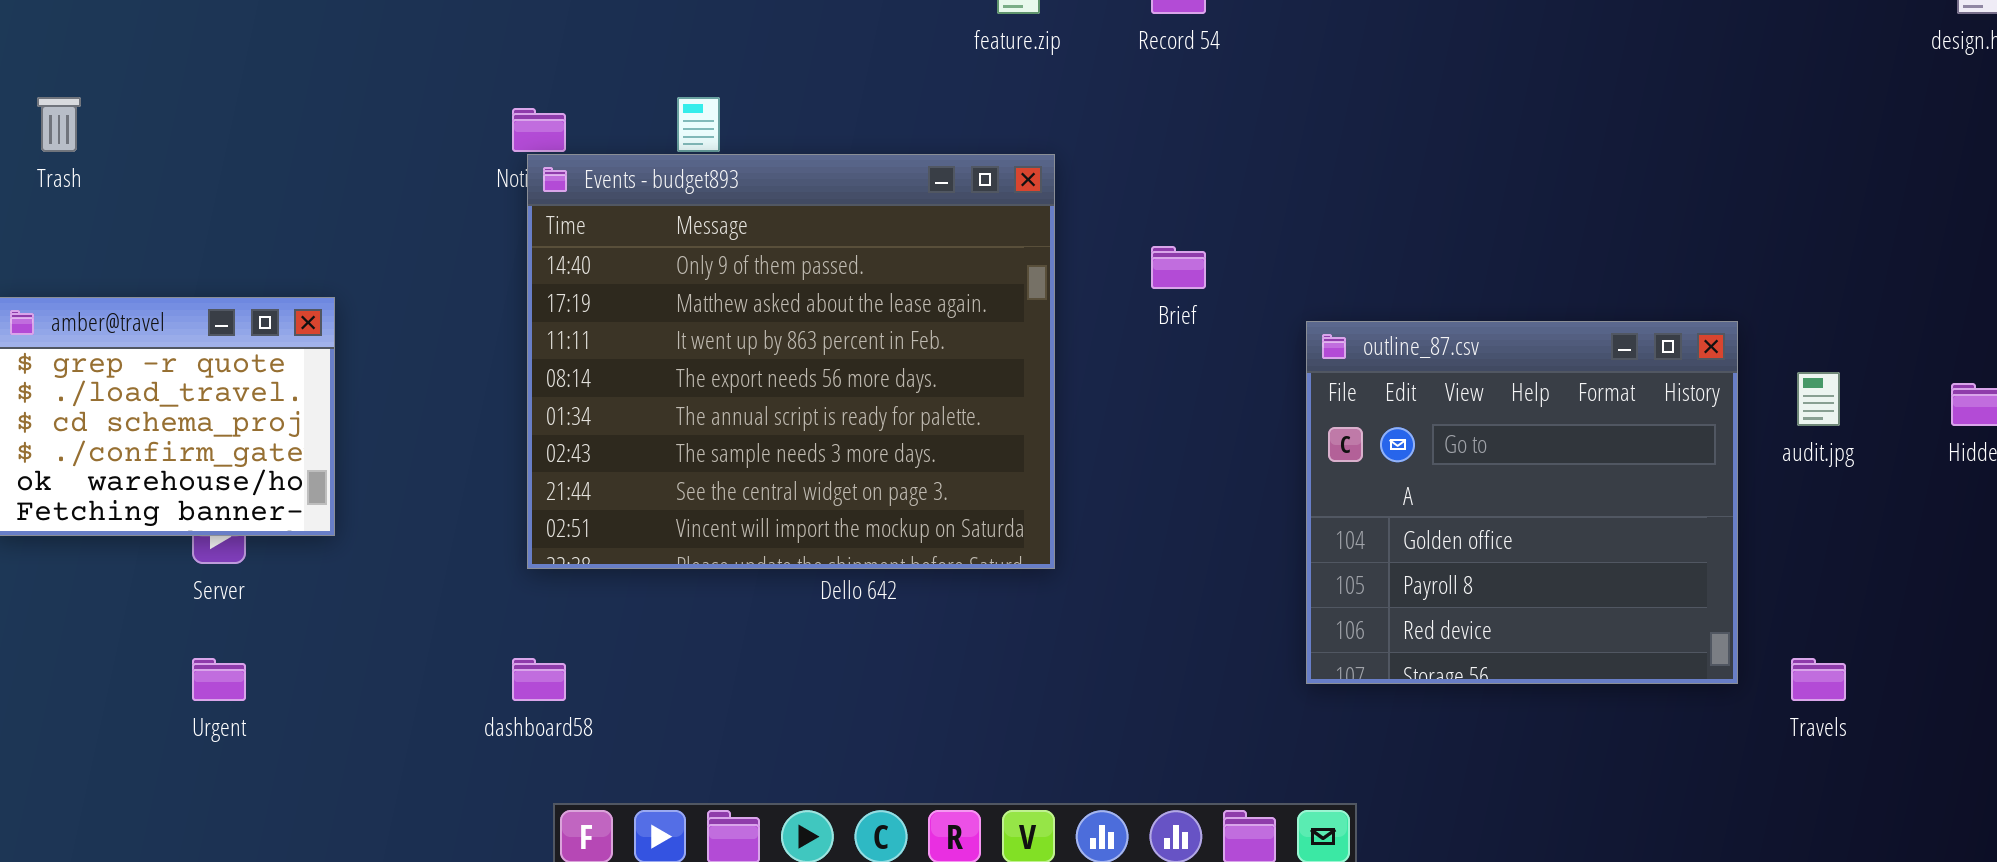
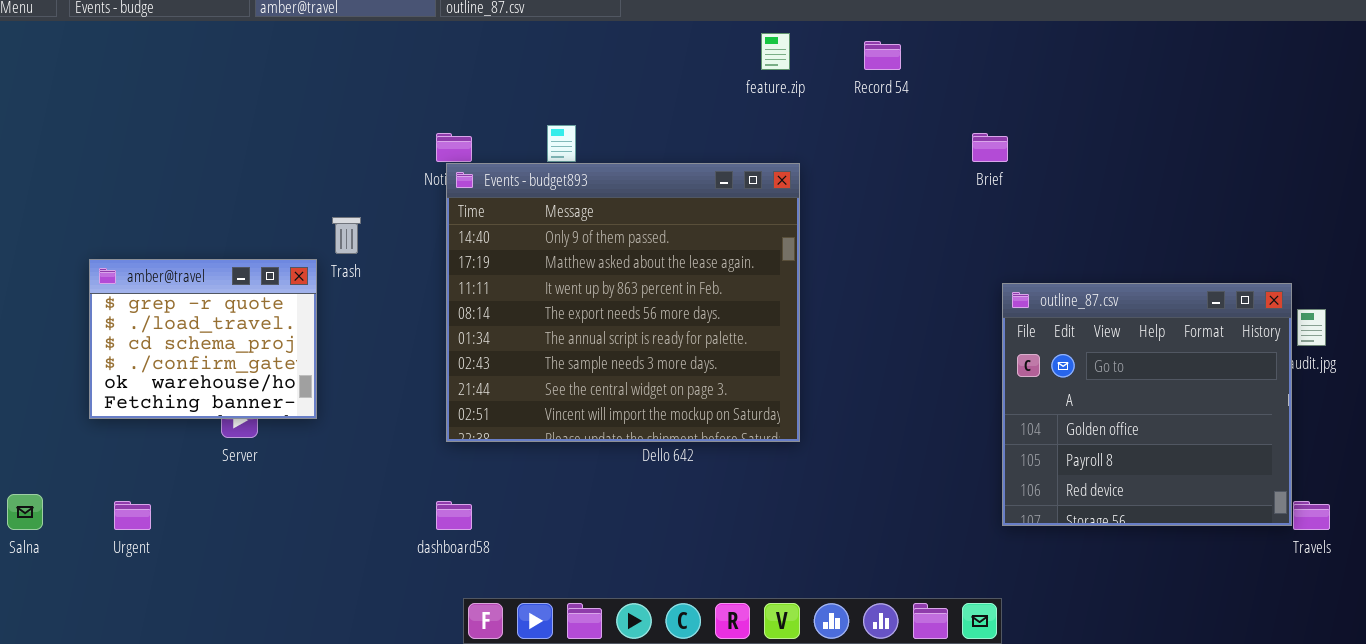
Trash: [37,97,81,152] -> [332,217,361,254], moved
Brief: [1151,246,1206,289] -> [972,133,1008,162], moved
outline_87.csv: [1306,321,1738,684] -> [1002,283,1292,526], moved
Urgent: [192,658,246,701] -> [114,501,151,530], moved

